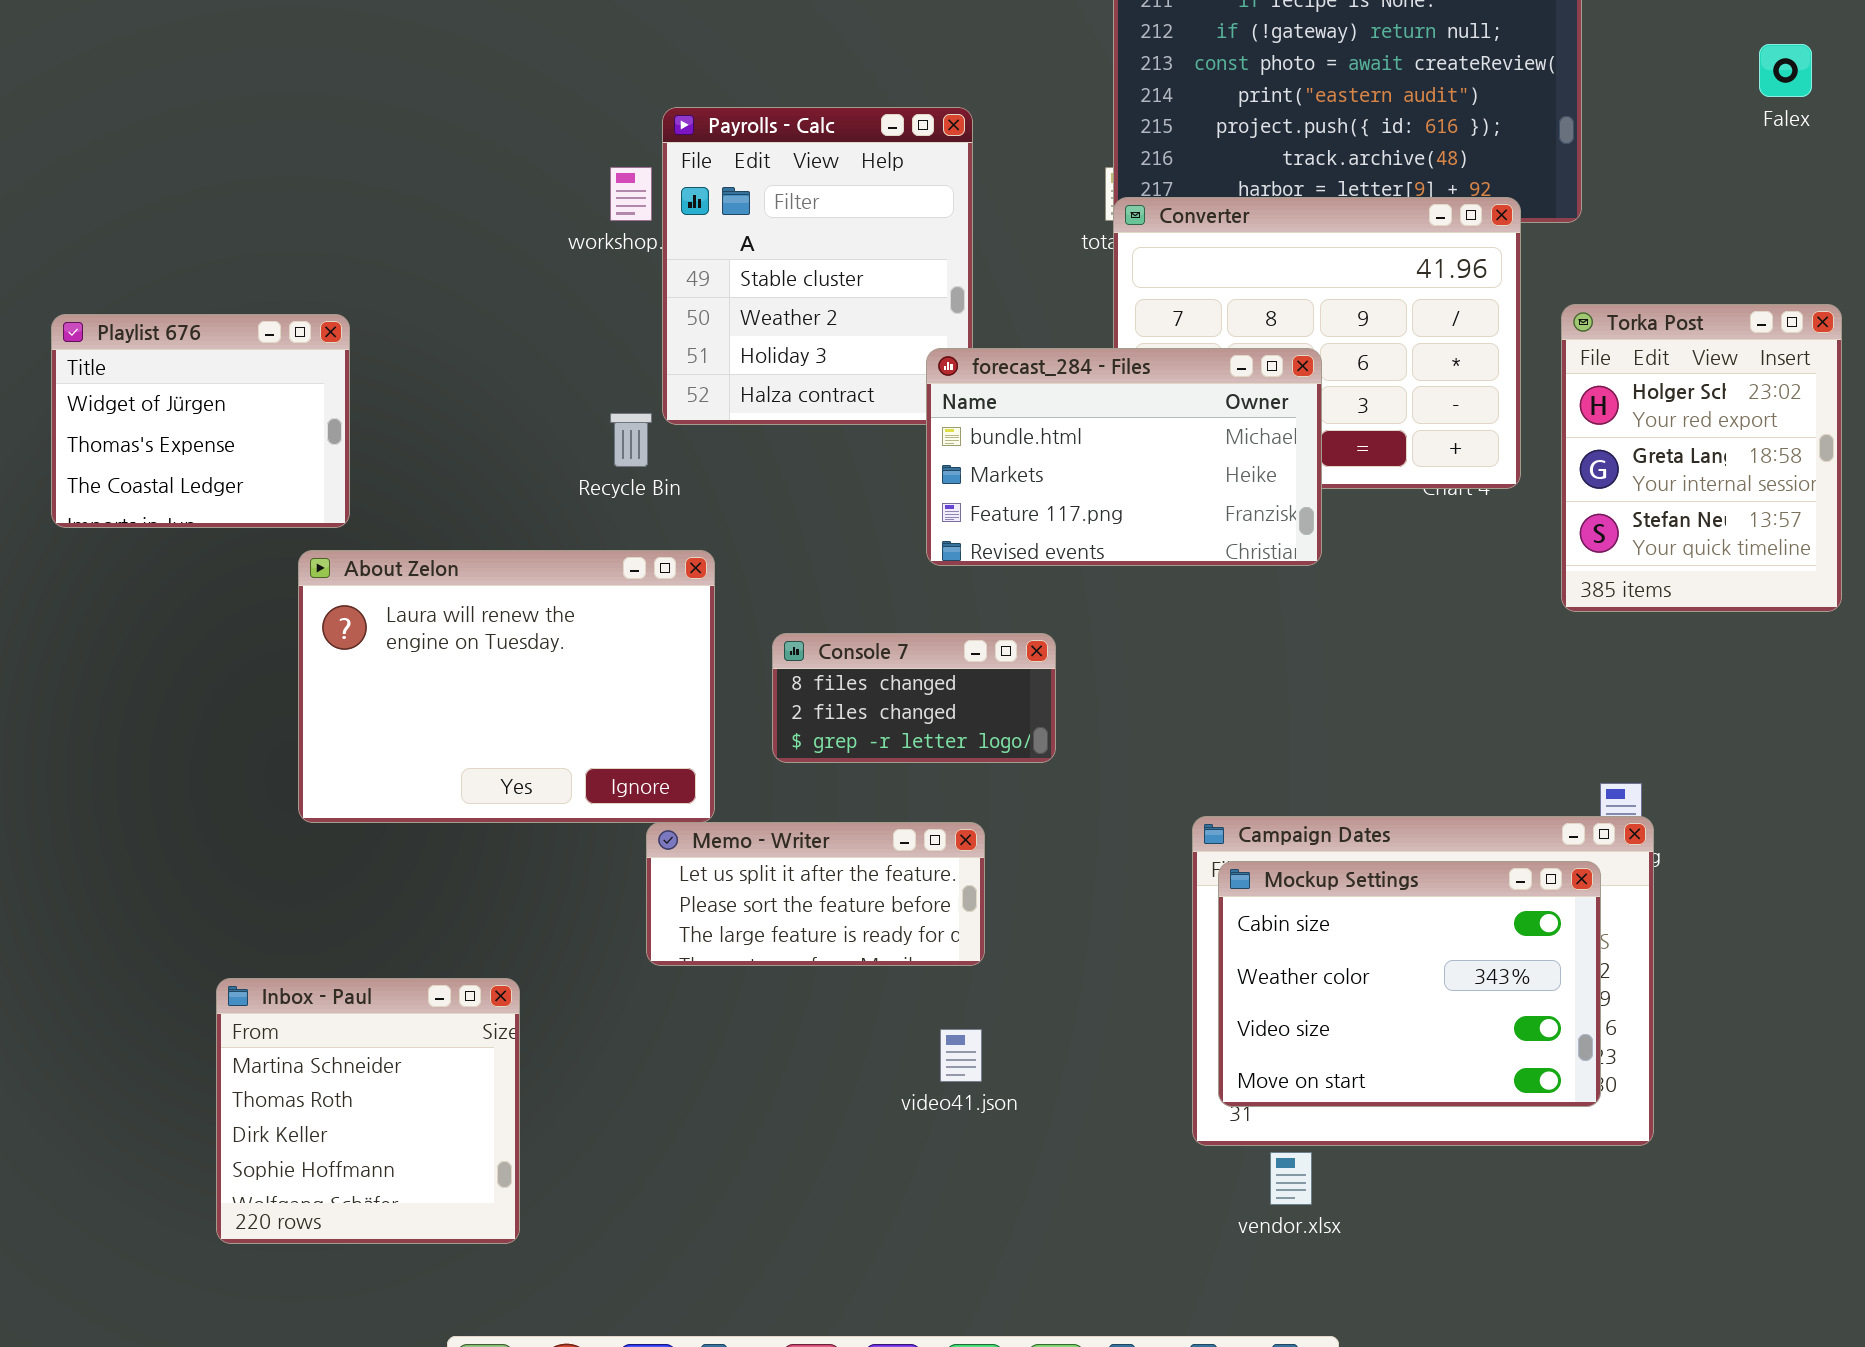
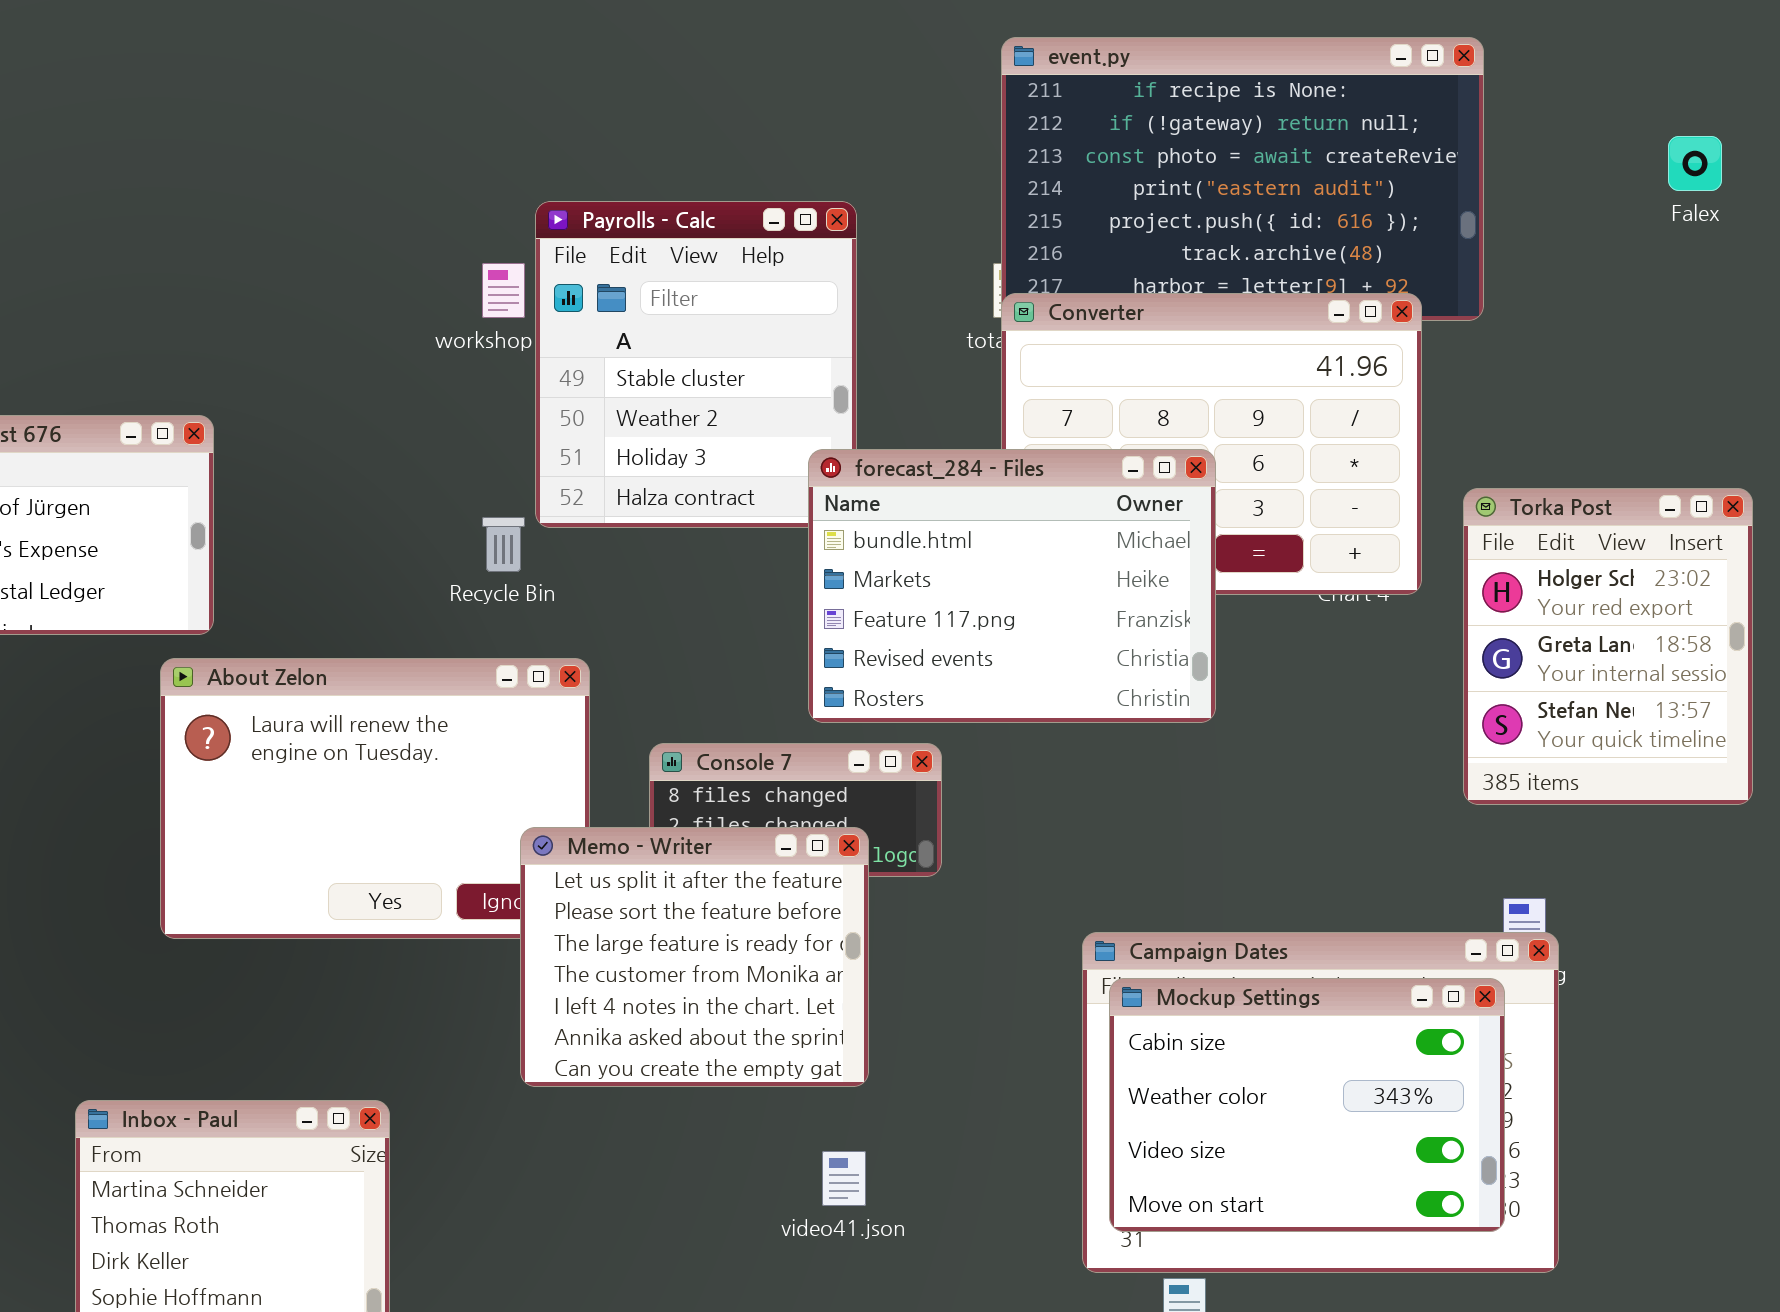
Torka Post: [1561,304,1842,612] -> [1463,488,1753,805], moved
forecast_284 - Files: [926,348,1322,566] -> [808,449,1216,723], resized
Memo - Writer: [646,822,985,966] -> [520,827,869,1087], resized

